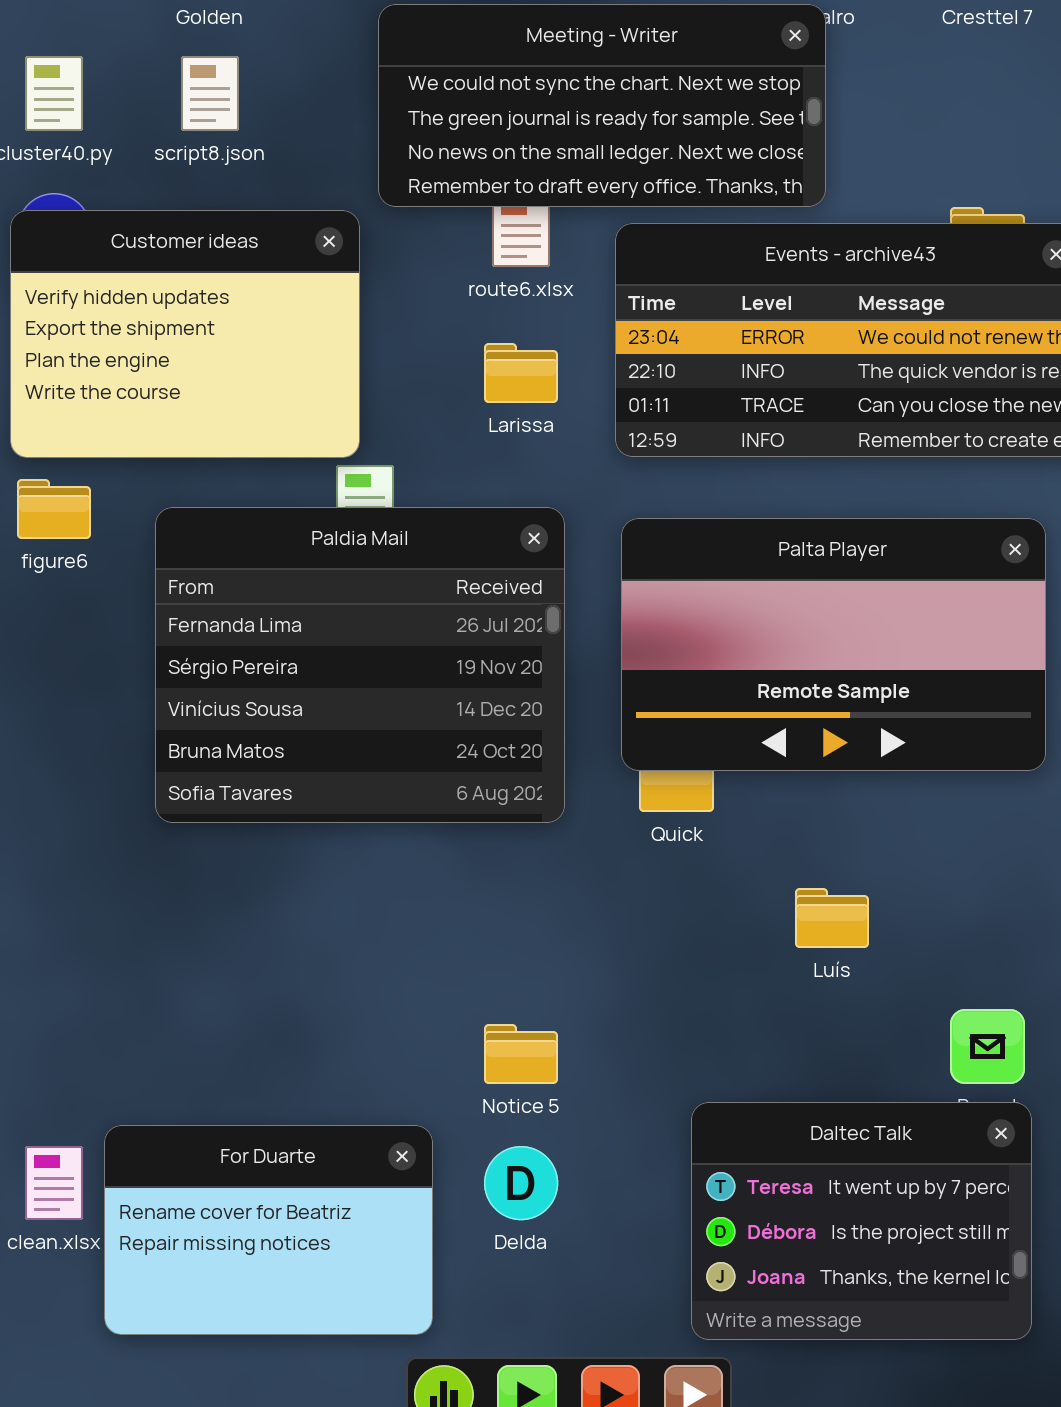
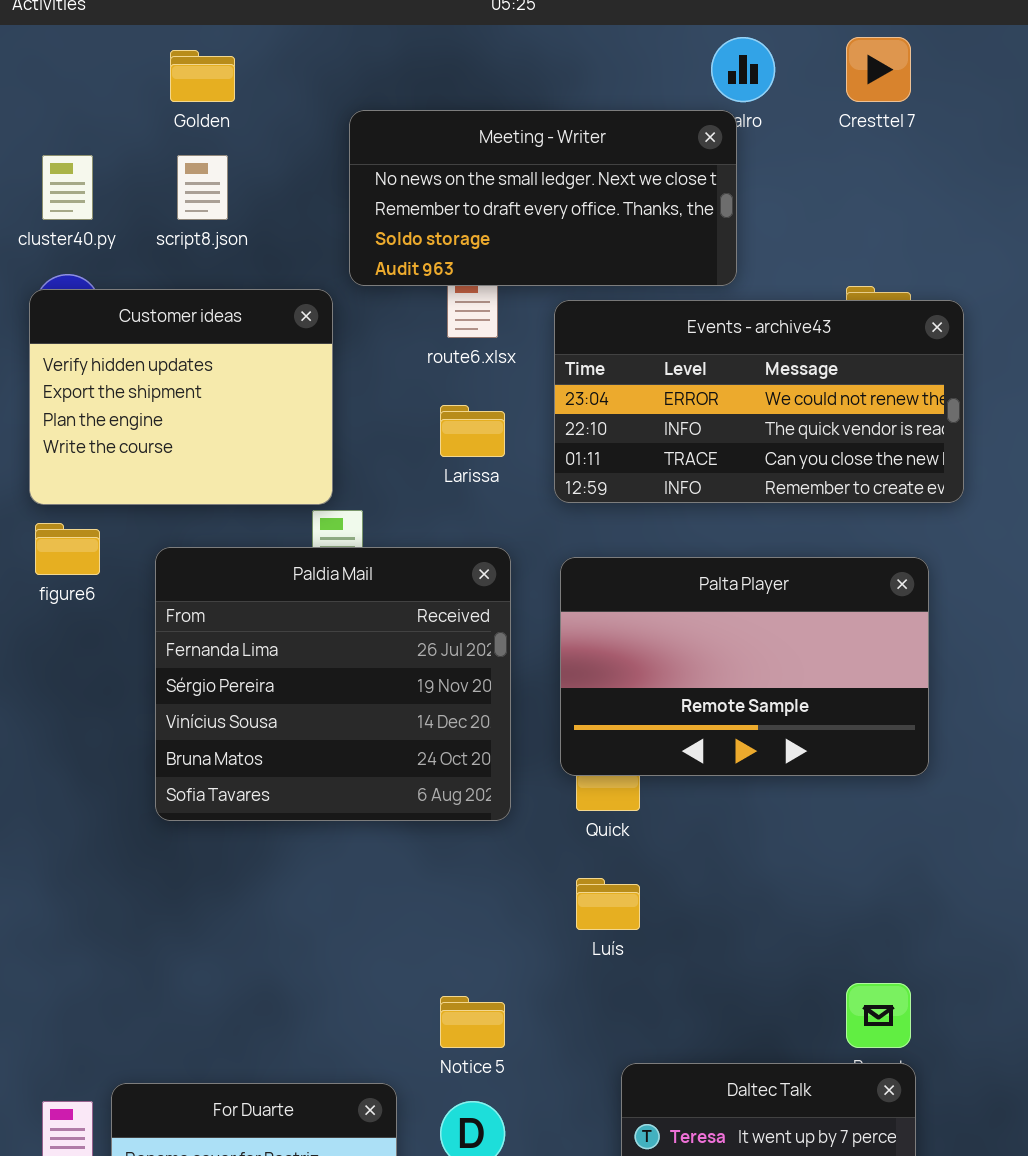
Meeting - Writer: [378,4,826,207] -> [349,110,737,286], scrolled down 2 rows
Luís: [795,888,869,948] -> [576,878,640,930], moved

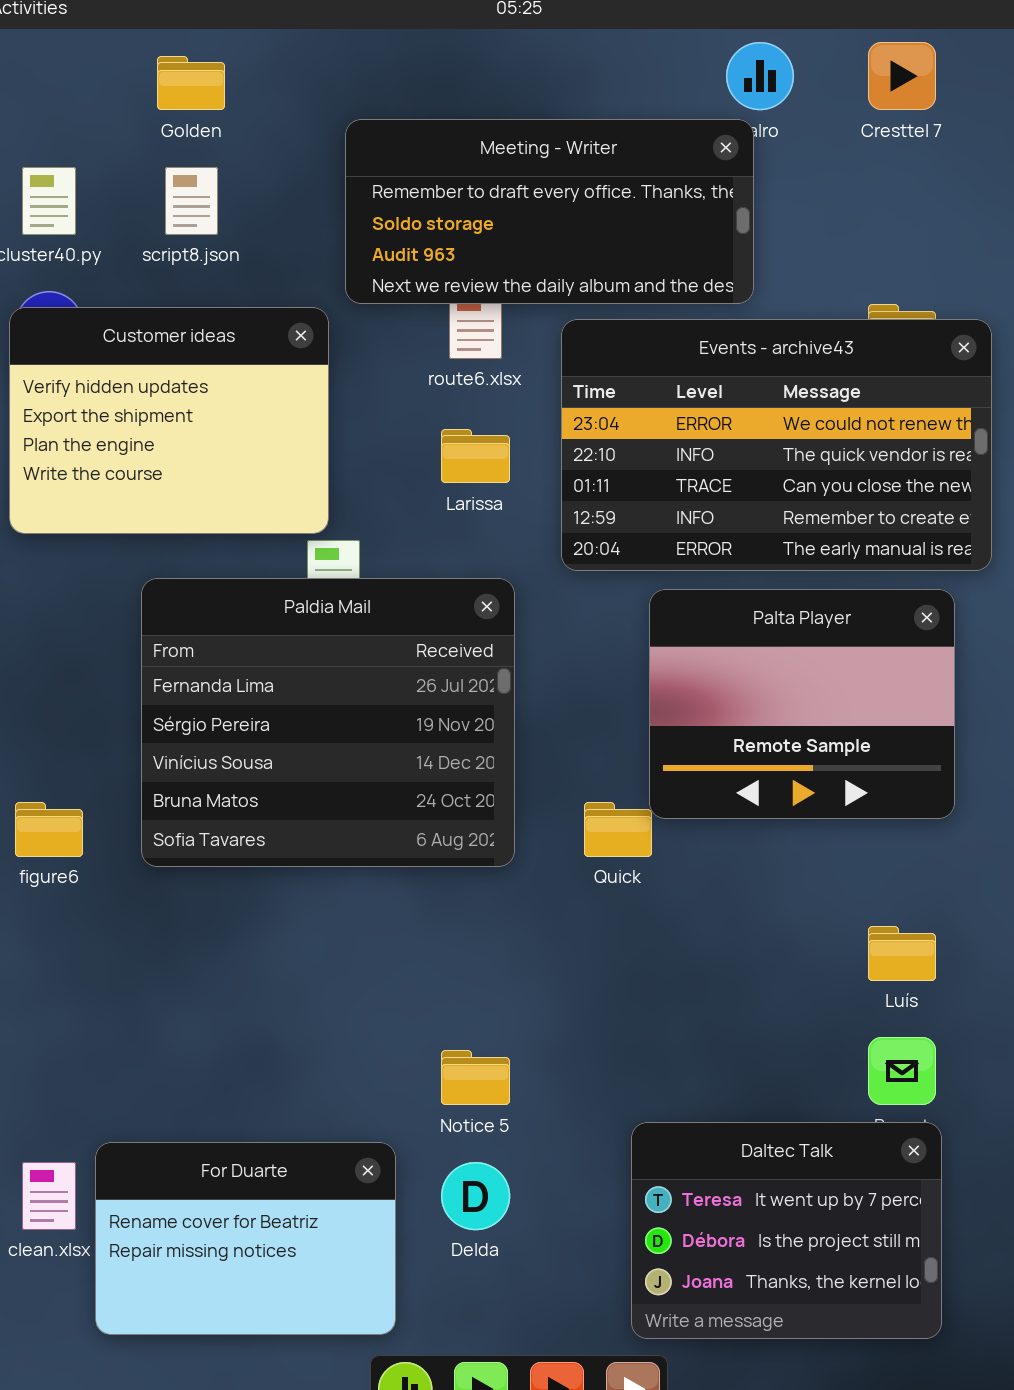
Meeting - Writer: [349,110,737,286] -> [345,119,754,304], scrolled down 1 row
Events - archive43: [554,300,964,503] -> [561,319,992,571], resized
figure6: [35,523,100,575] -> [15,802,83,857], moved
Palta Player: [560,557,929,776] -> [649,589,955,819], resized
Luís: [576,878,640,930] -> [868,926,936,981], moved

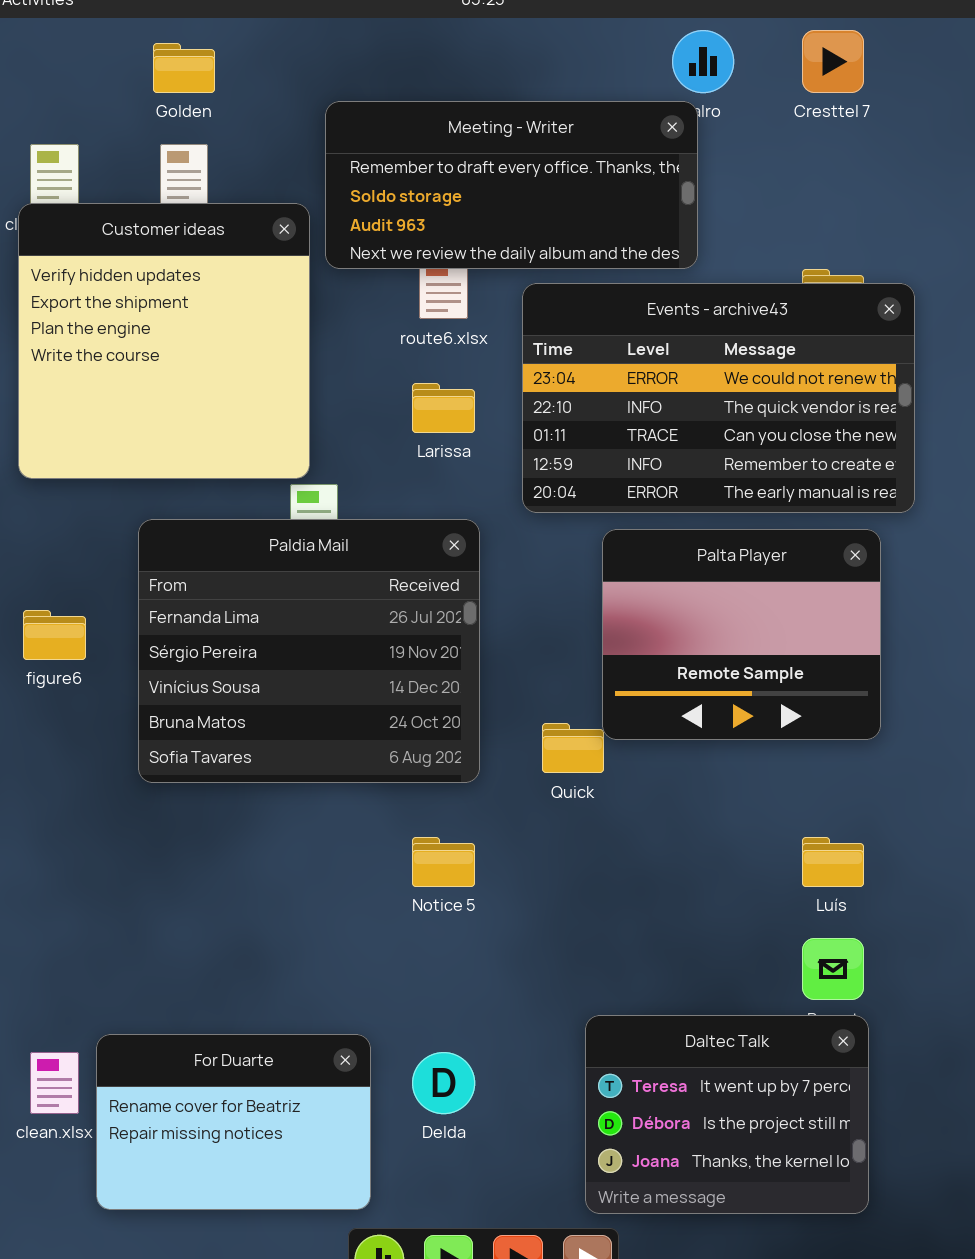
Customer ideas: [9,307,329,534] -> [18,203,310,479], resized
figure6: [15,802,83,857] -> [23,610,86,660], moved
Notice 5: [441,1050,510,1105] -> [412,837,475,887], moved

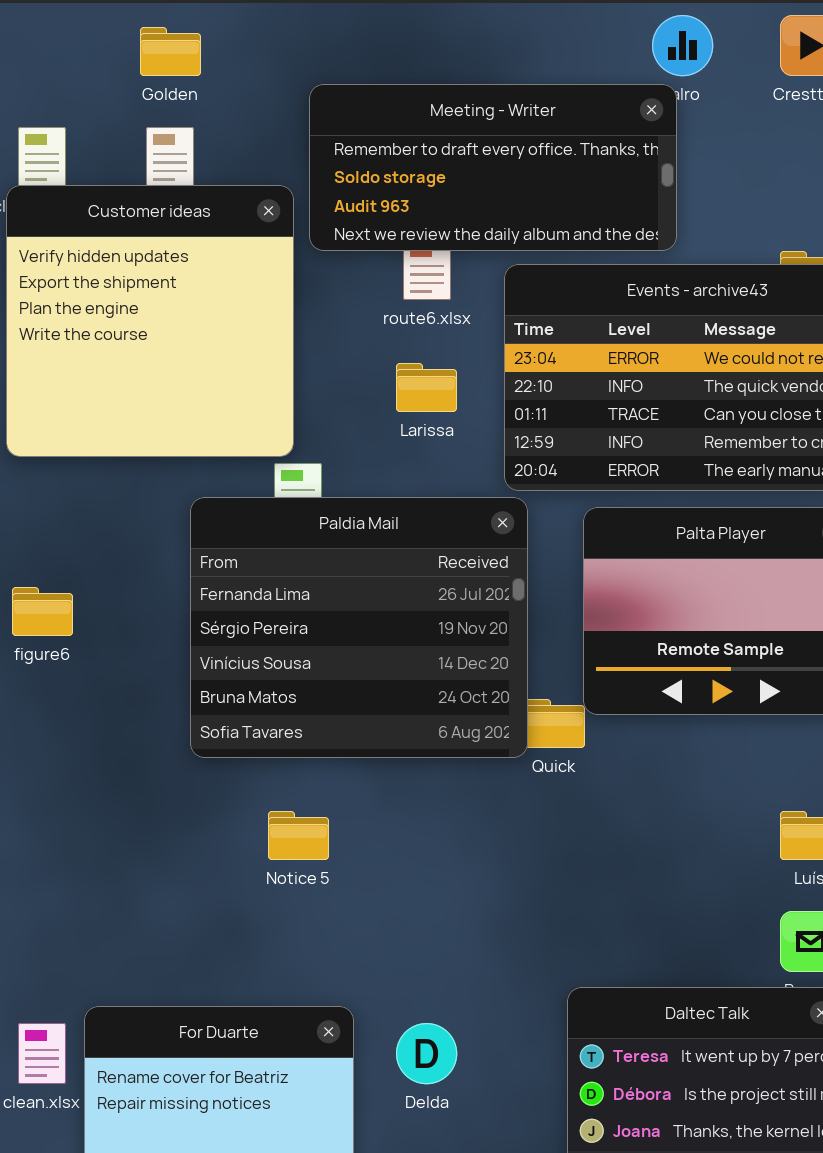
Paldia Mail: [138,519,480,783] -> [190,497,528,758], moved
Notice 5: [412,837,475,887] -> [268,811,329,860], moved

